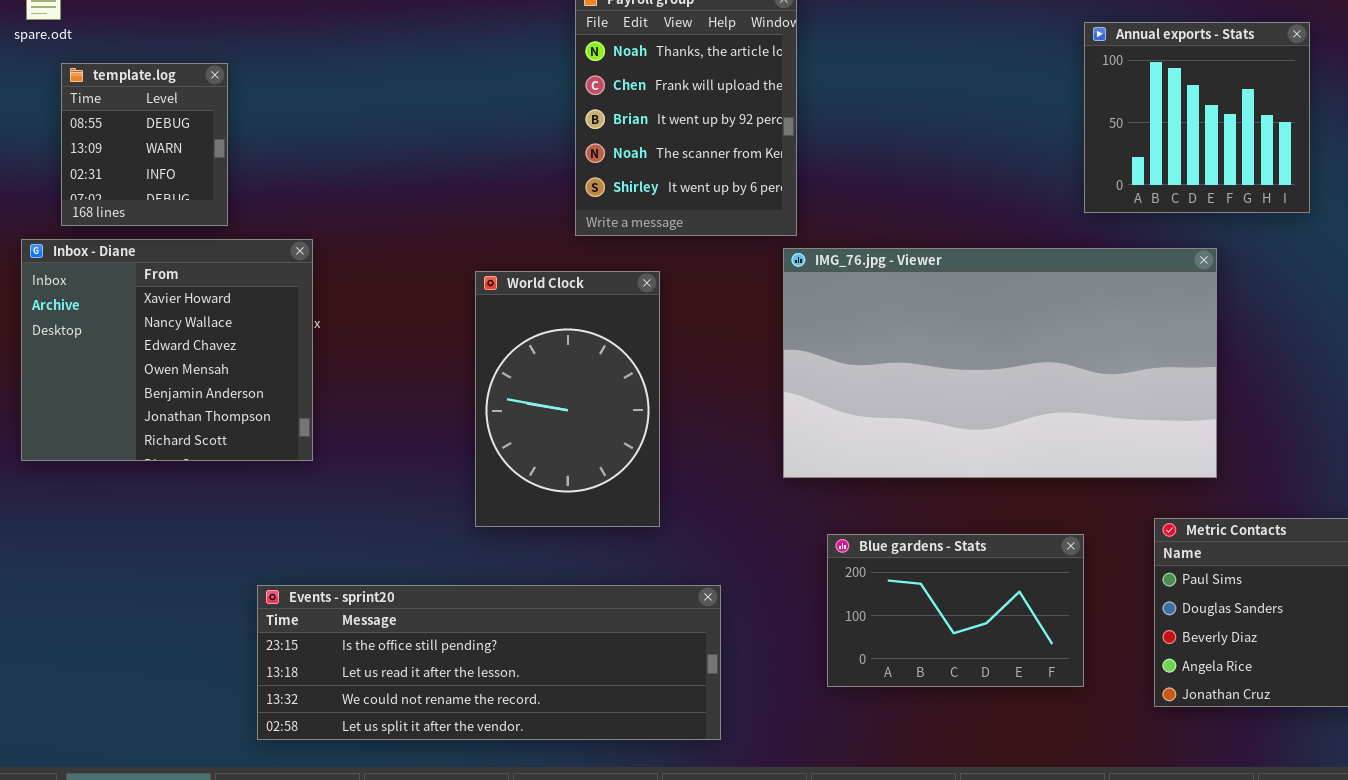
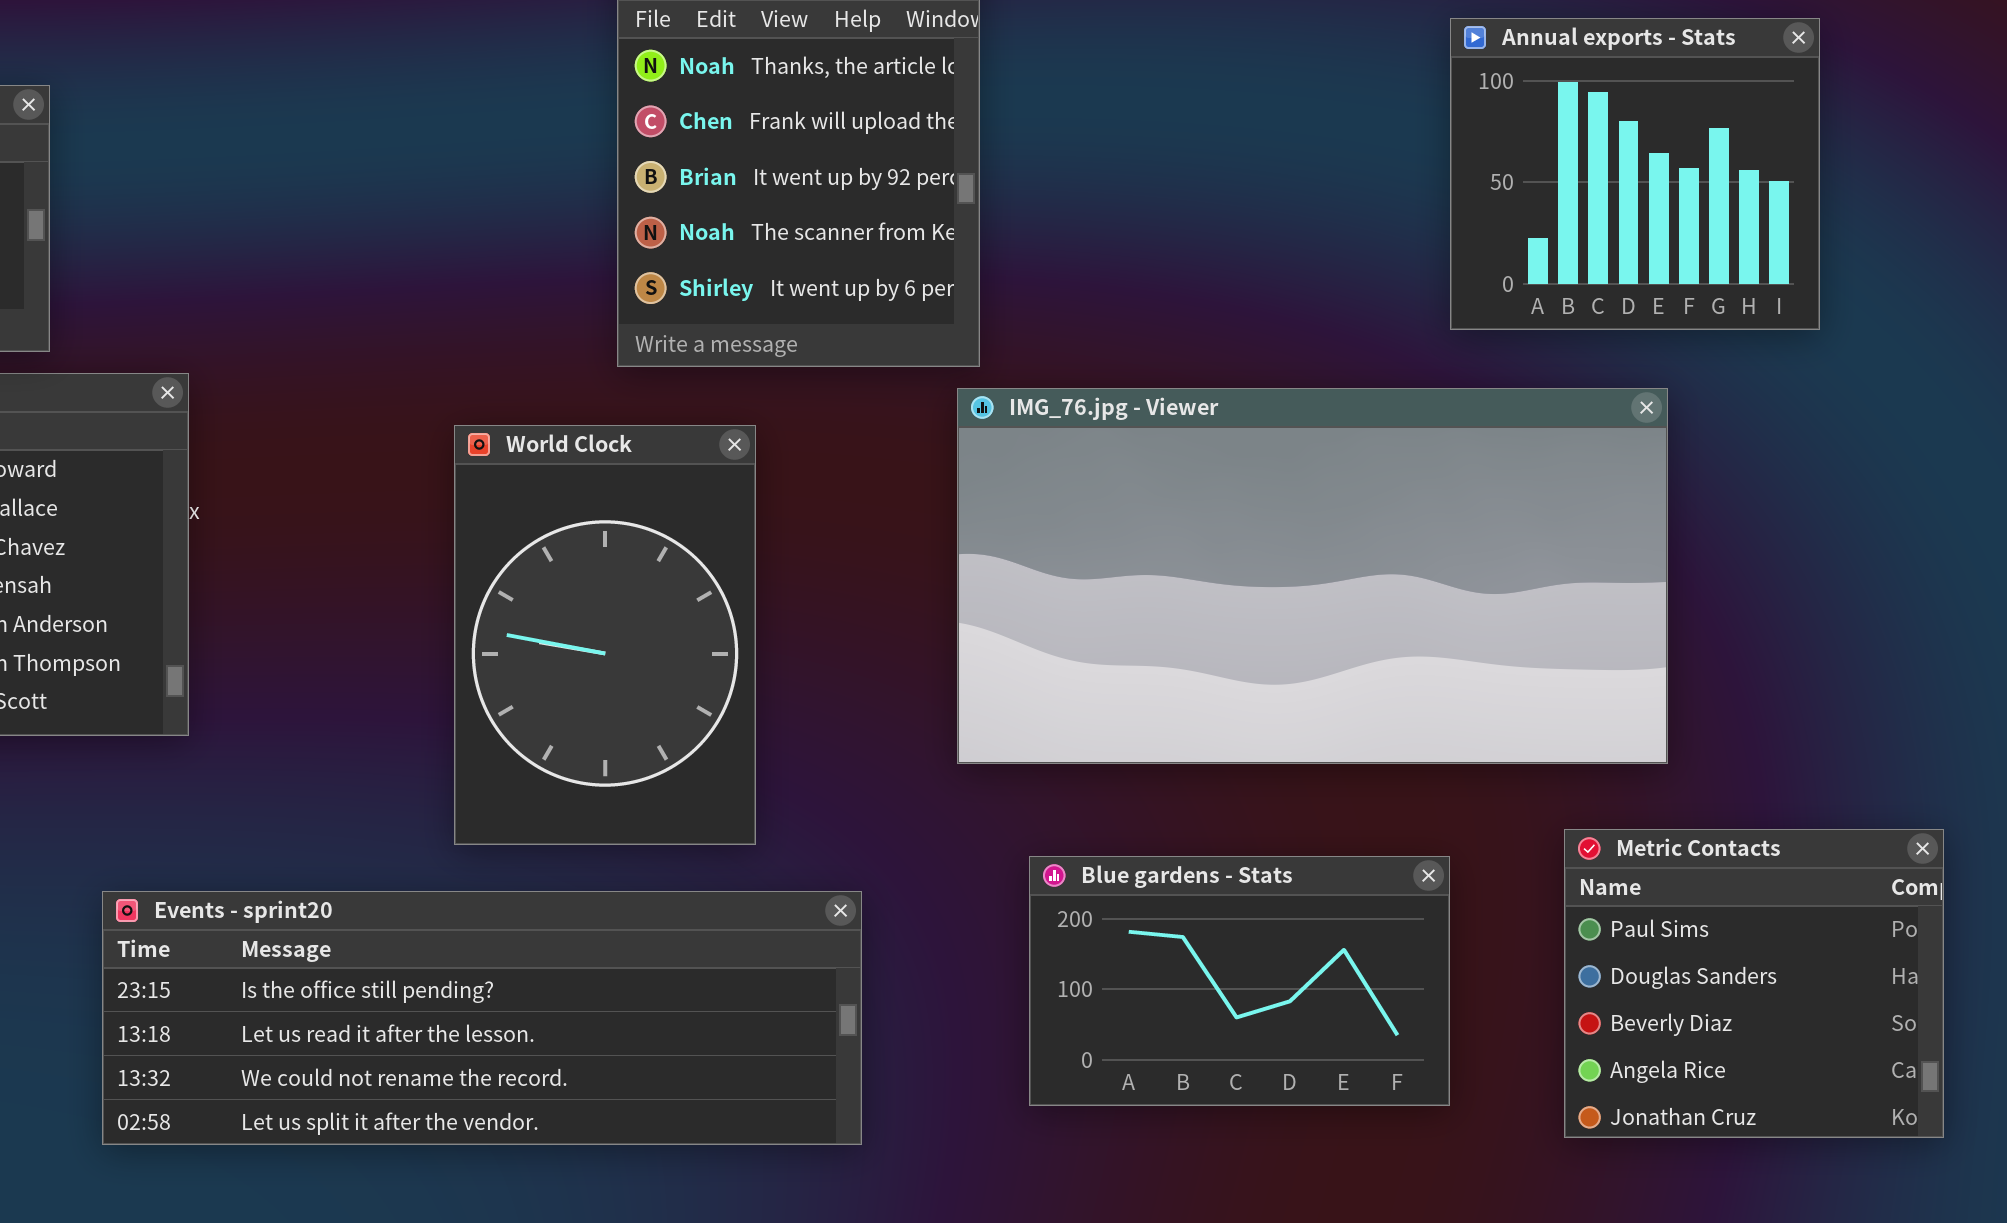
Events - sprint20: [257,585,721,740] -> [102,891,862,1145], moved

